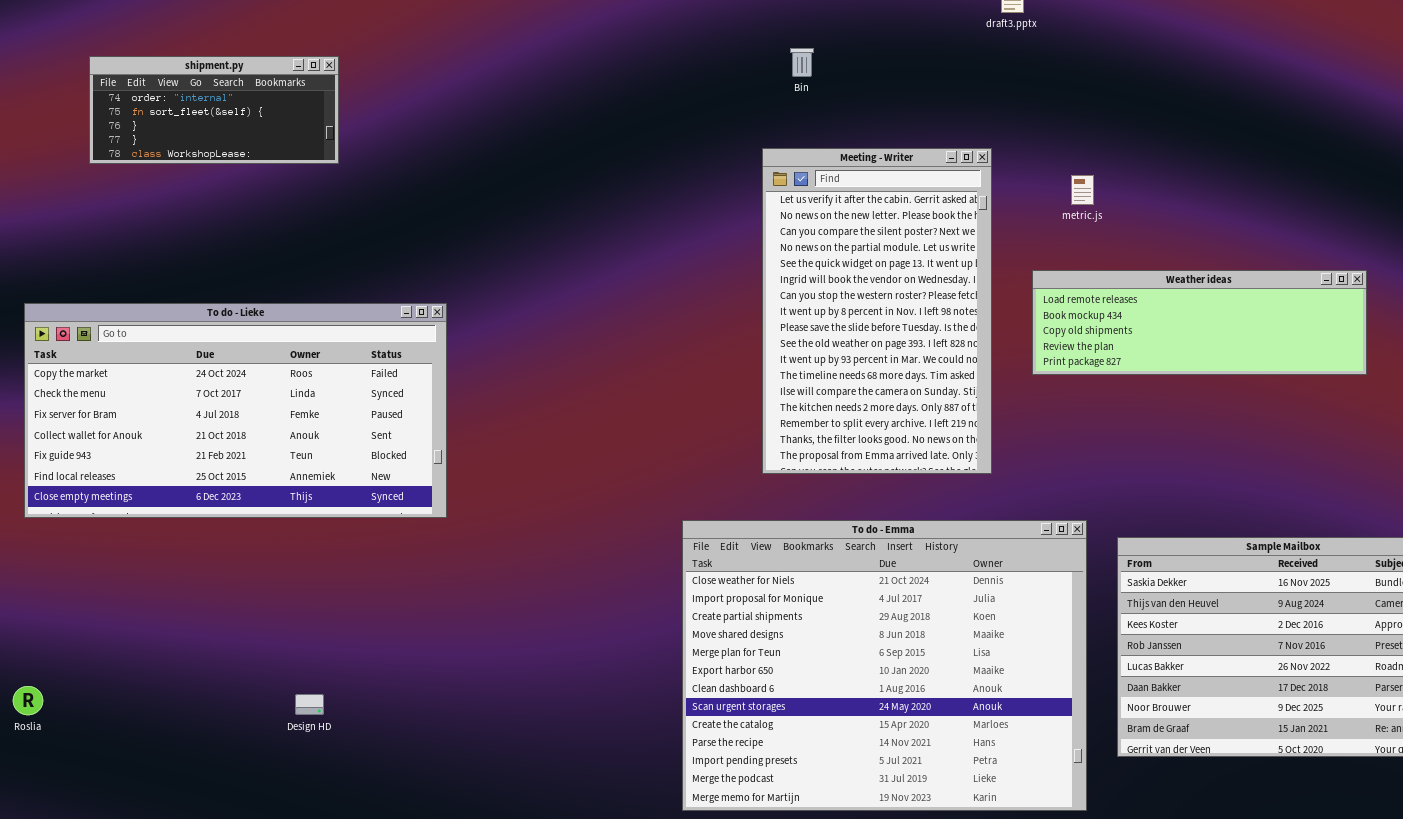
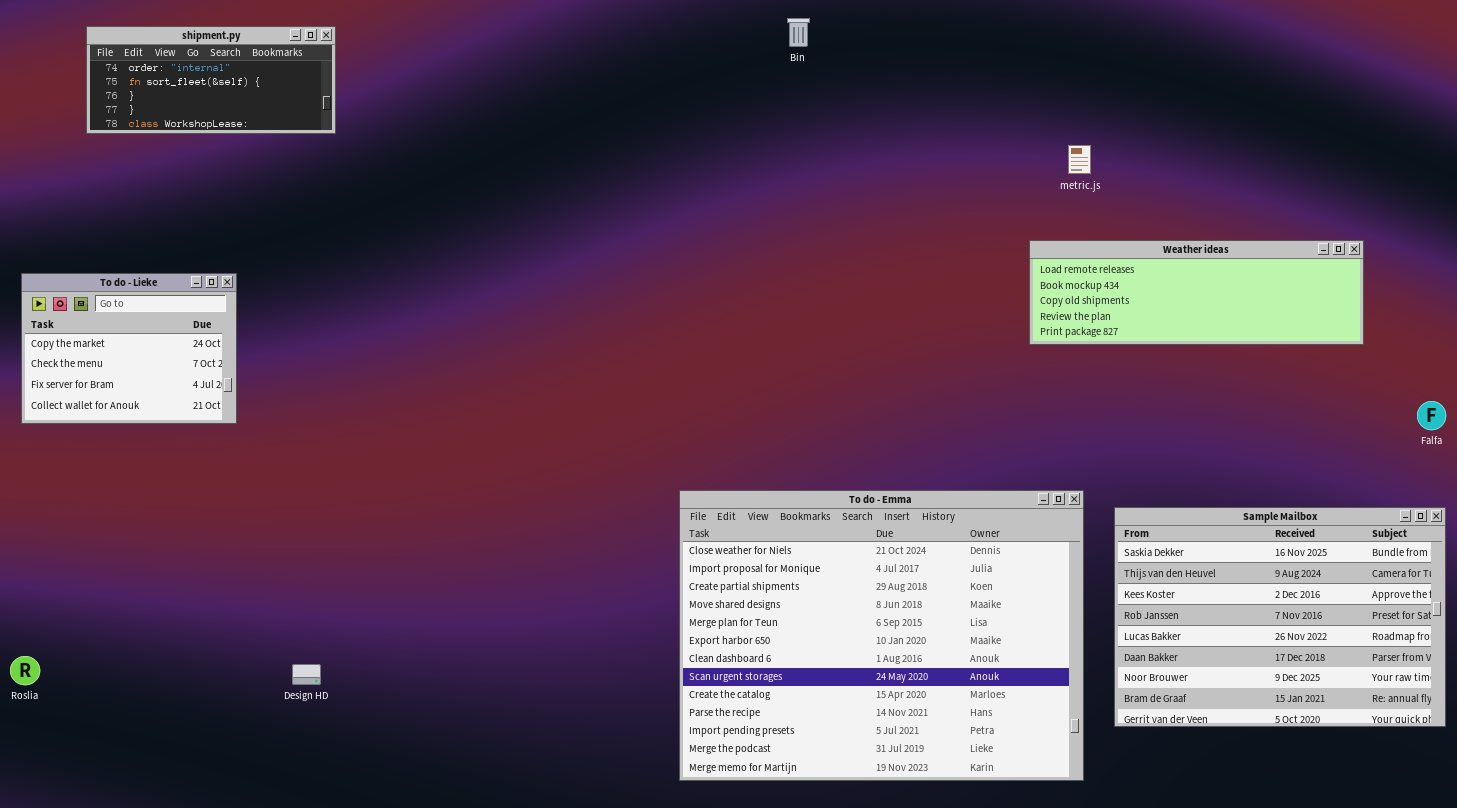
Meeting - Writer: [762,148,992,474] -> none, closed
To do - Lieke: [24,303,447,518] -> [21,273,237,424], resized

